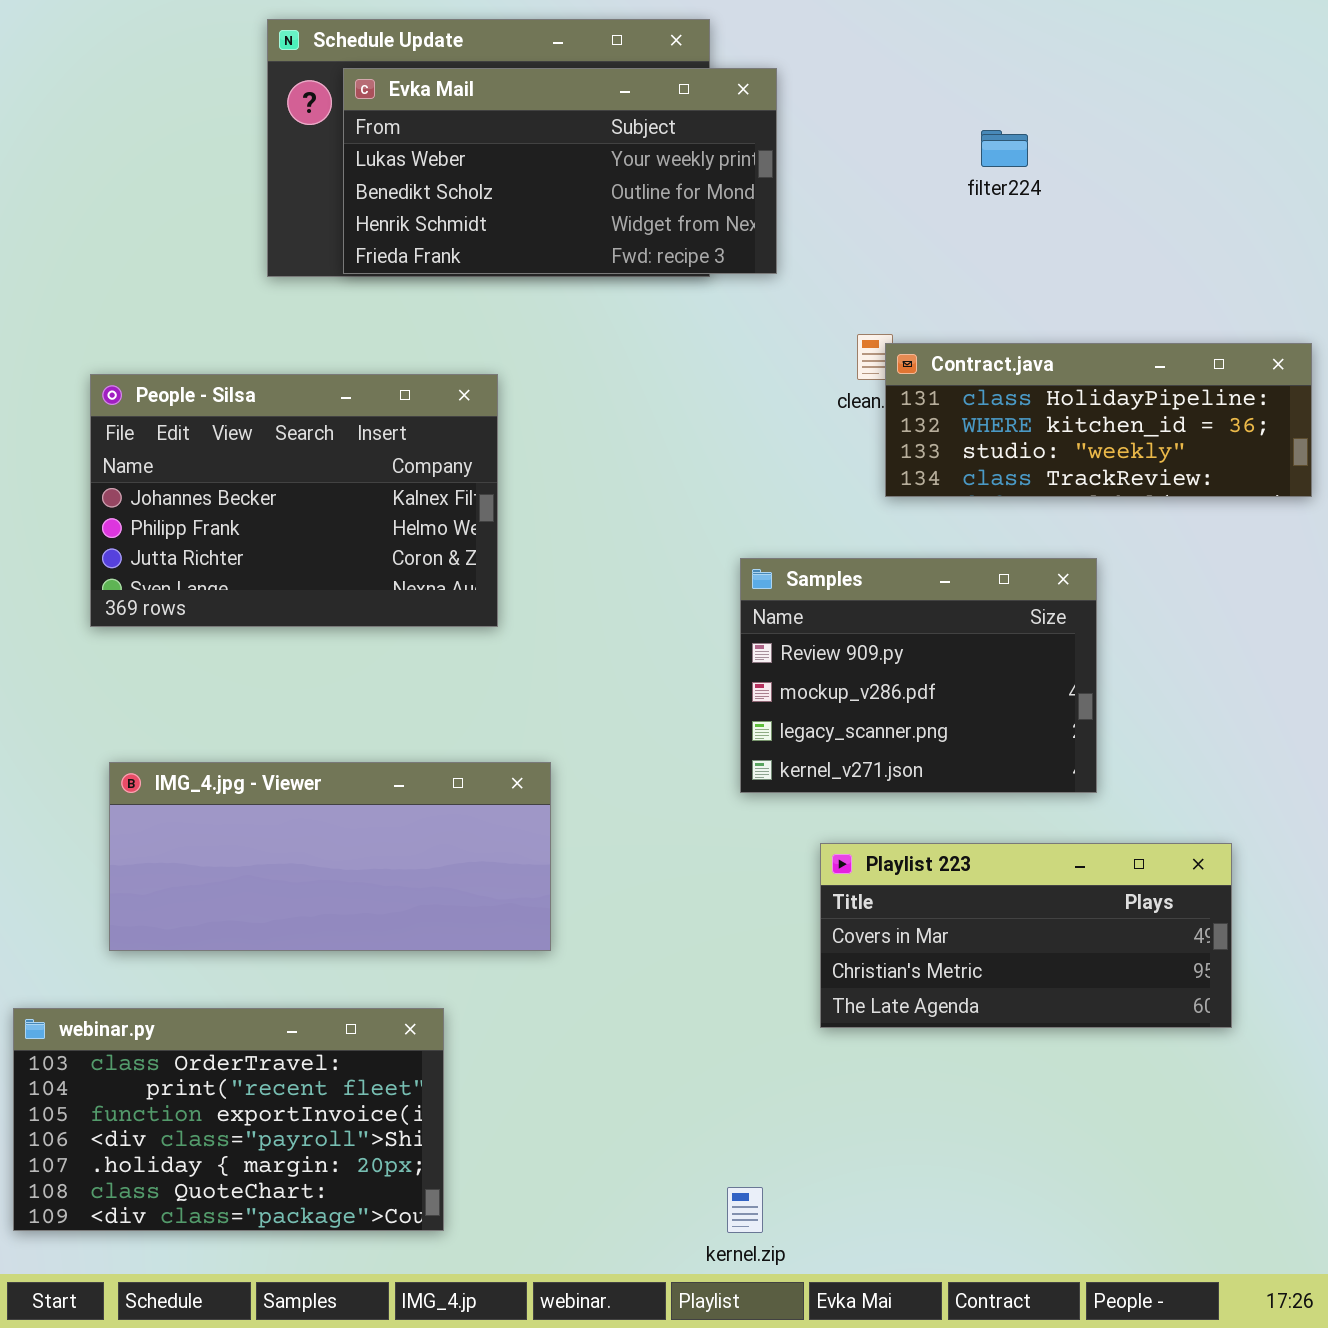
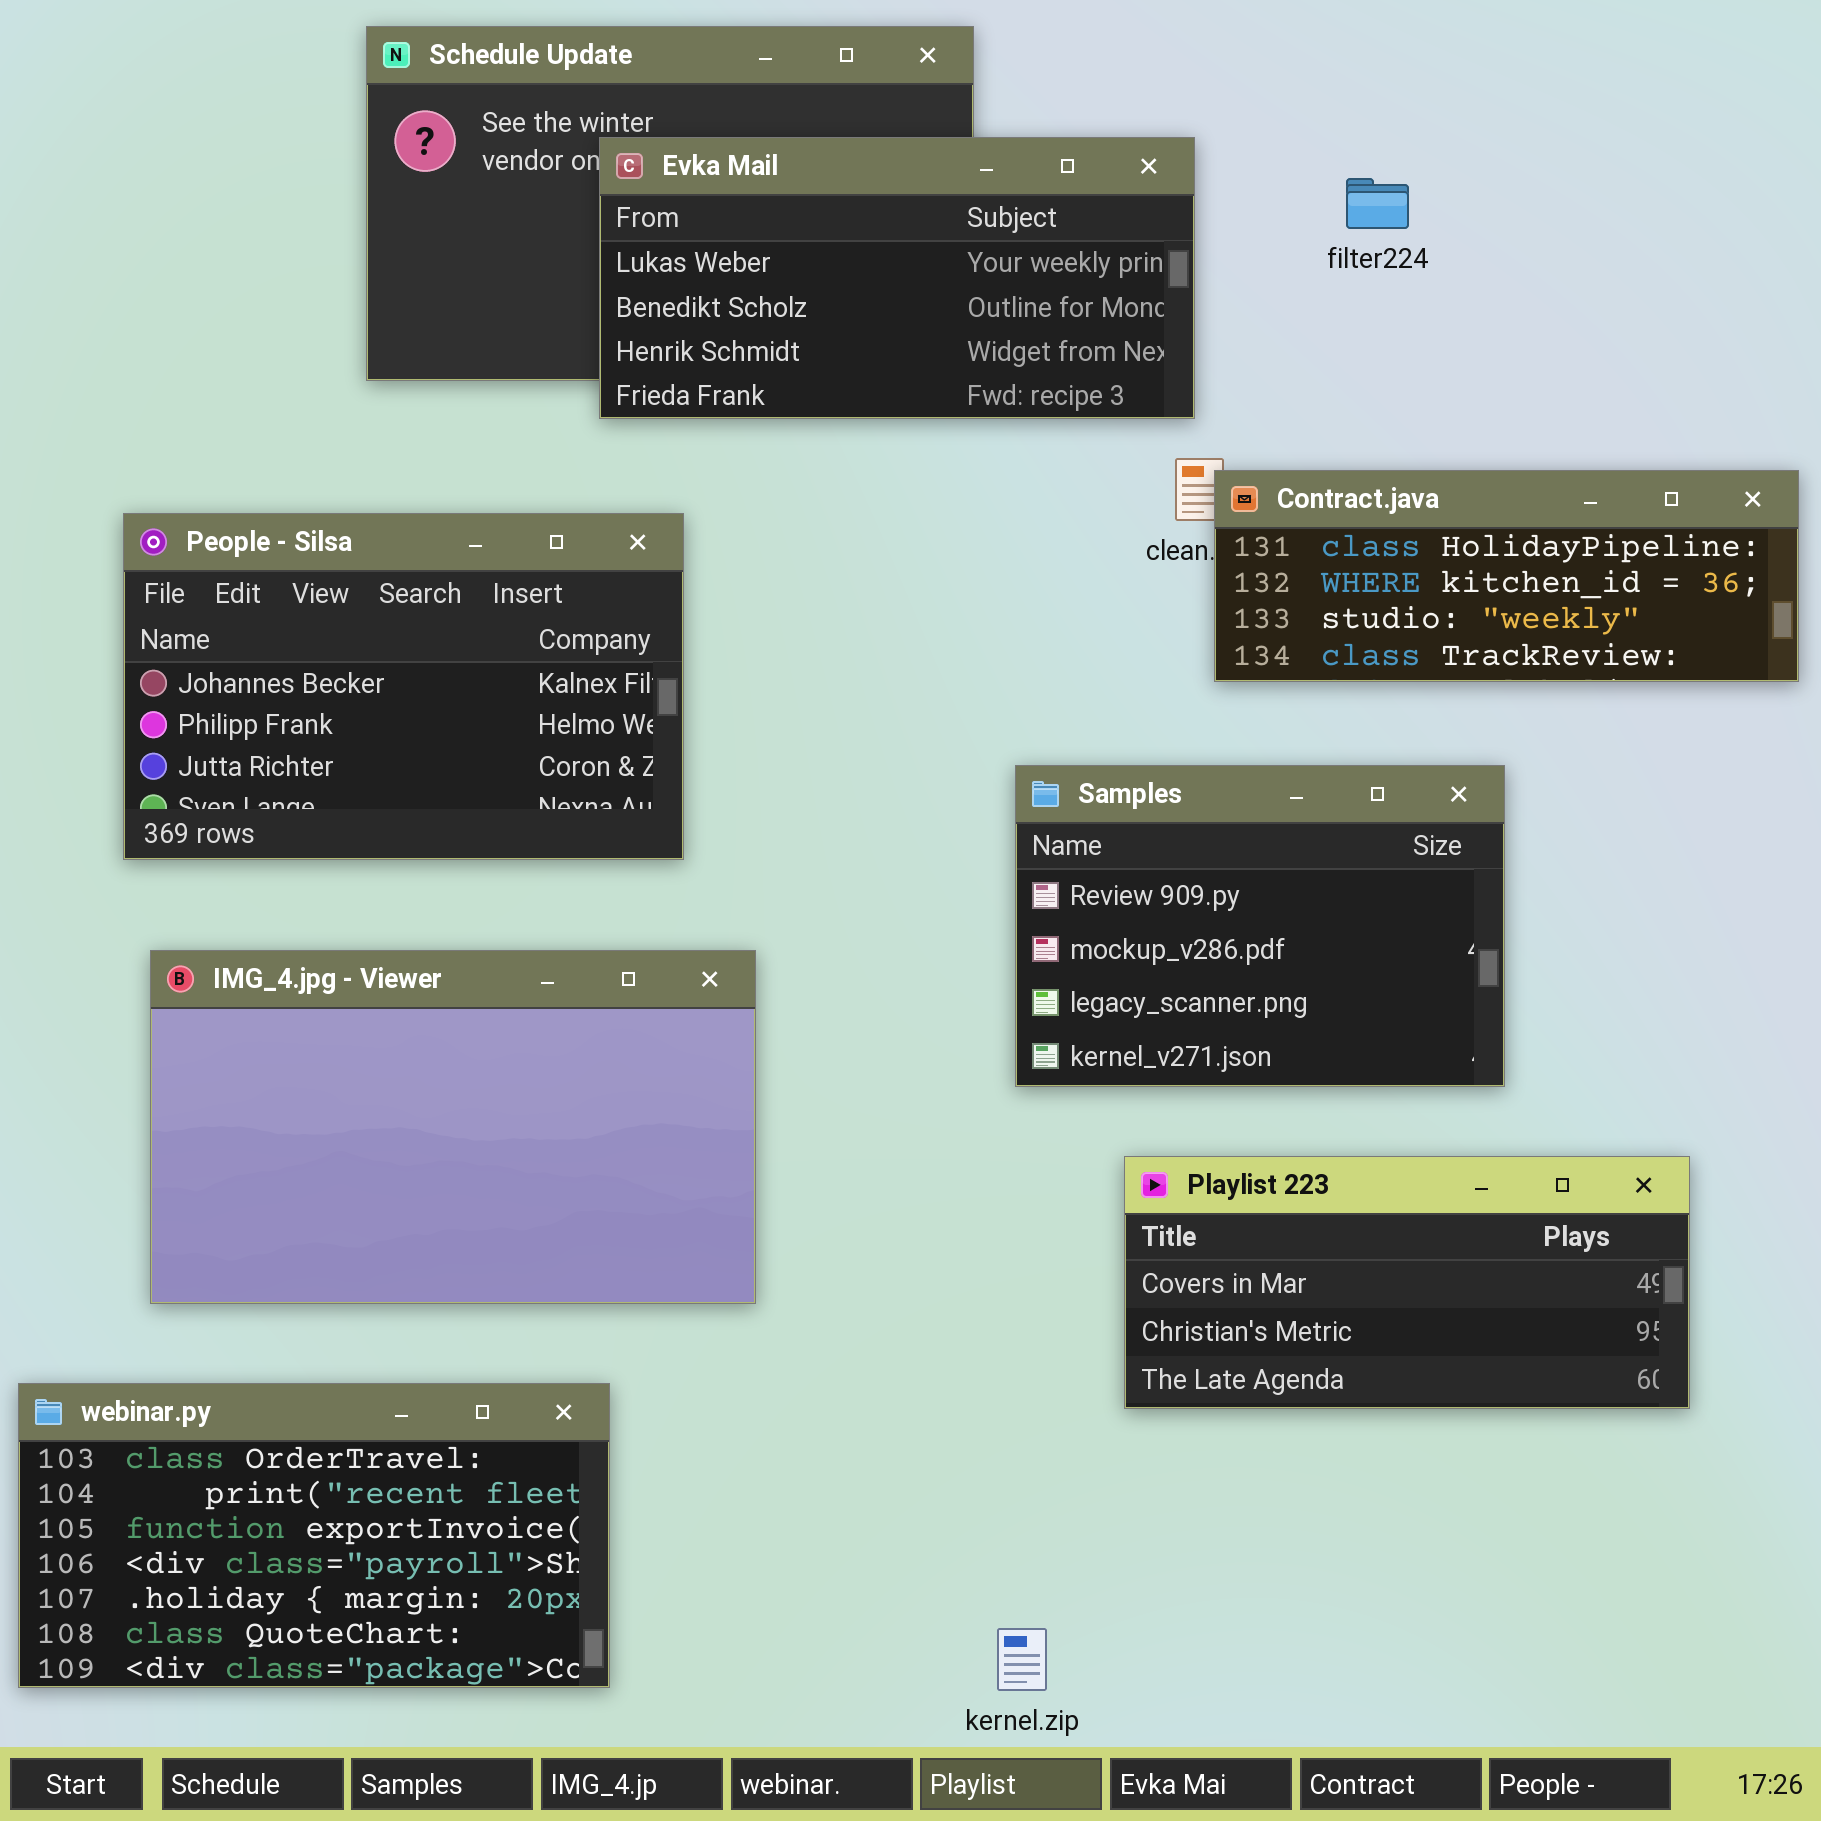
Evka Mail: [343,68,777,274] -> [599,137,1195,419], moved
IMG_4.jpg - Viewer: [109,762,551,951] -> [150,950,756,1304], resized

